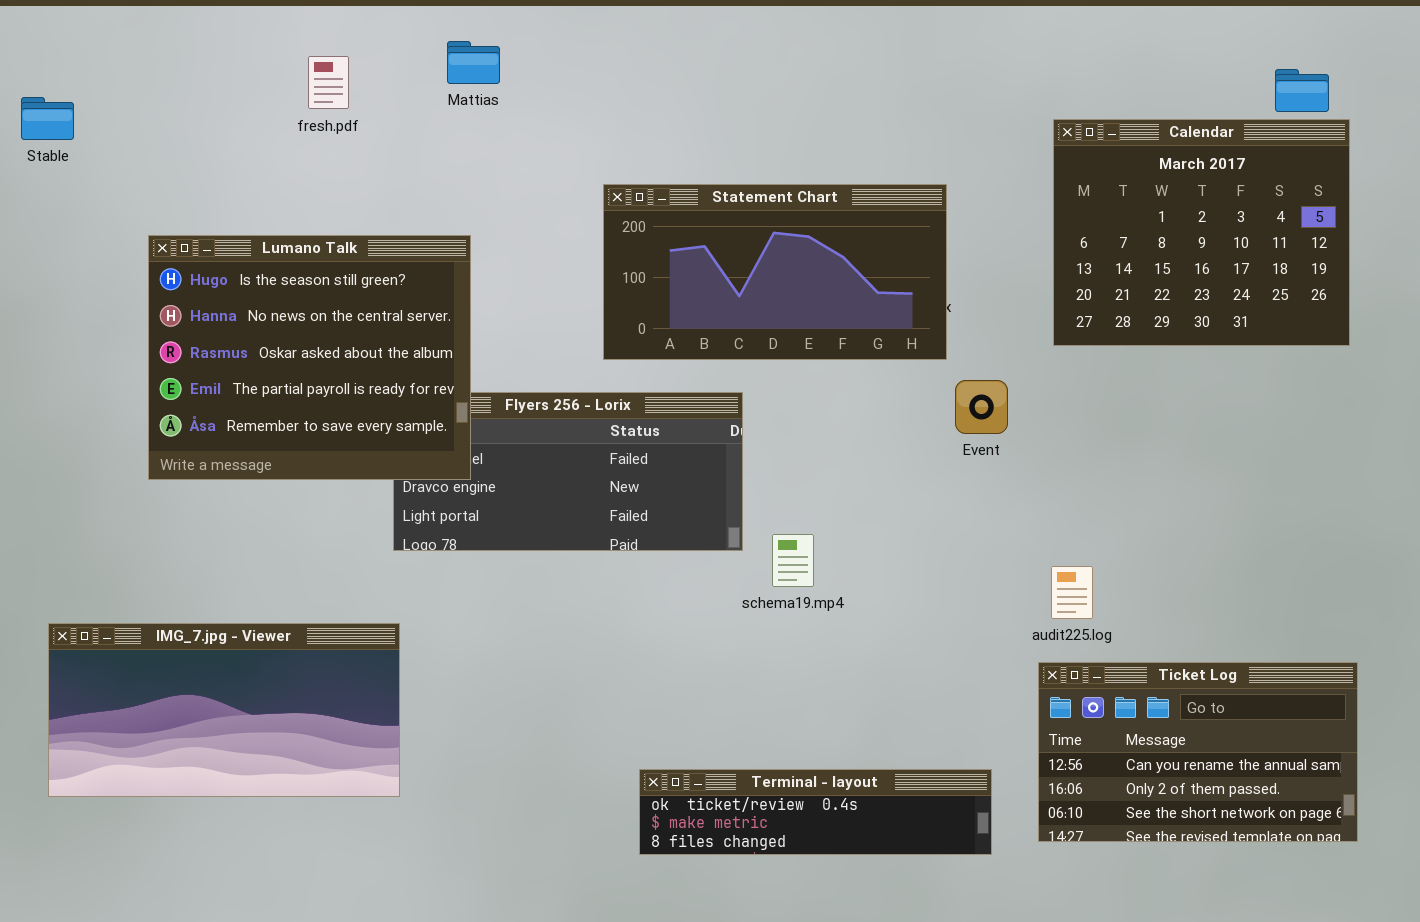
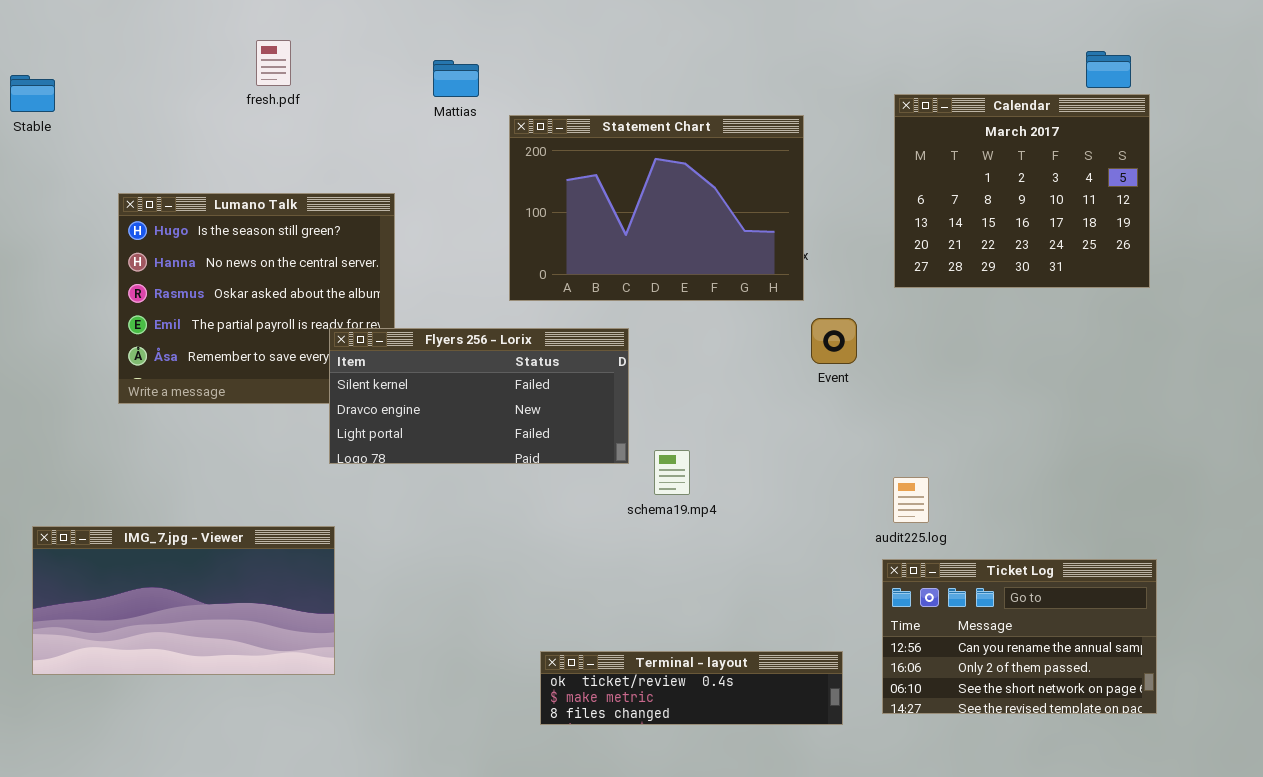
Mattias: [447,41,500,84] -> [433,60,479,97], moved
Statement Chart: [603,184,947,360] -> [509,115,804,301], resized
Flyers 256 - Lorix: [393,392,743,551] -> [329,328,629,464], raised

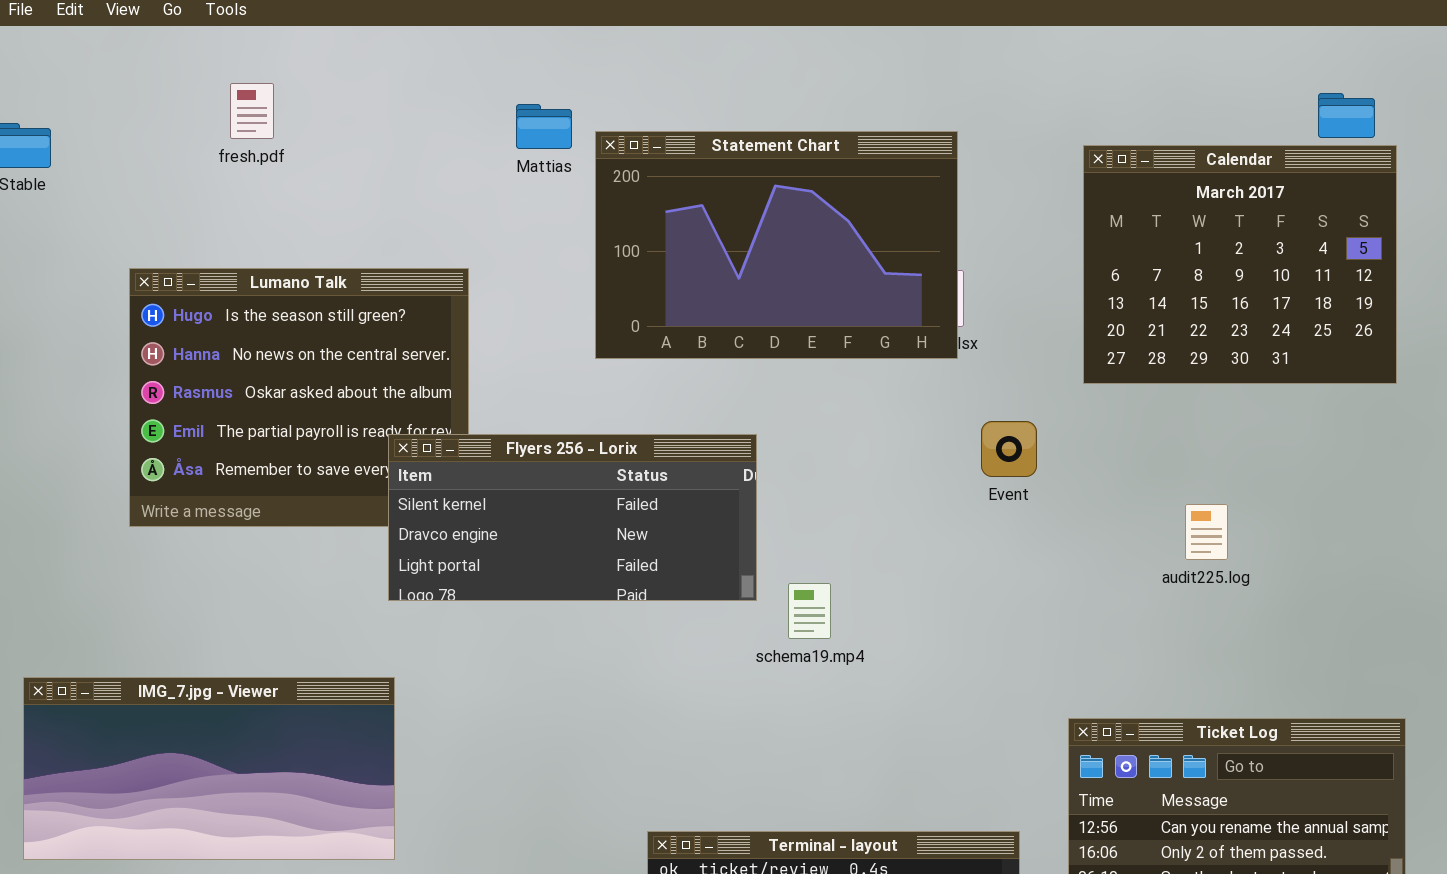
fresh.pdf: [256,40,291,86] -> [230,83,274,139], moved
Statement Chart: [509,115,804,301] -> [595,131,958,359], moved
audit225.log: [893,477,929,523] -> [1185,504,1228,560], moved

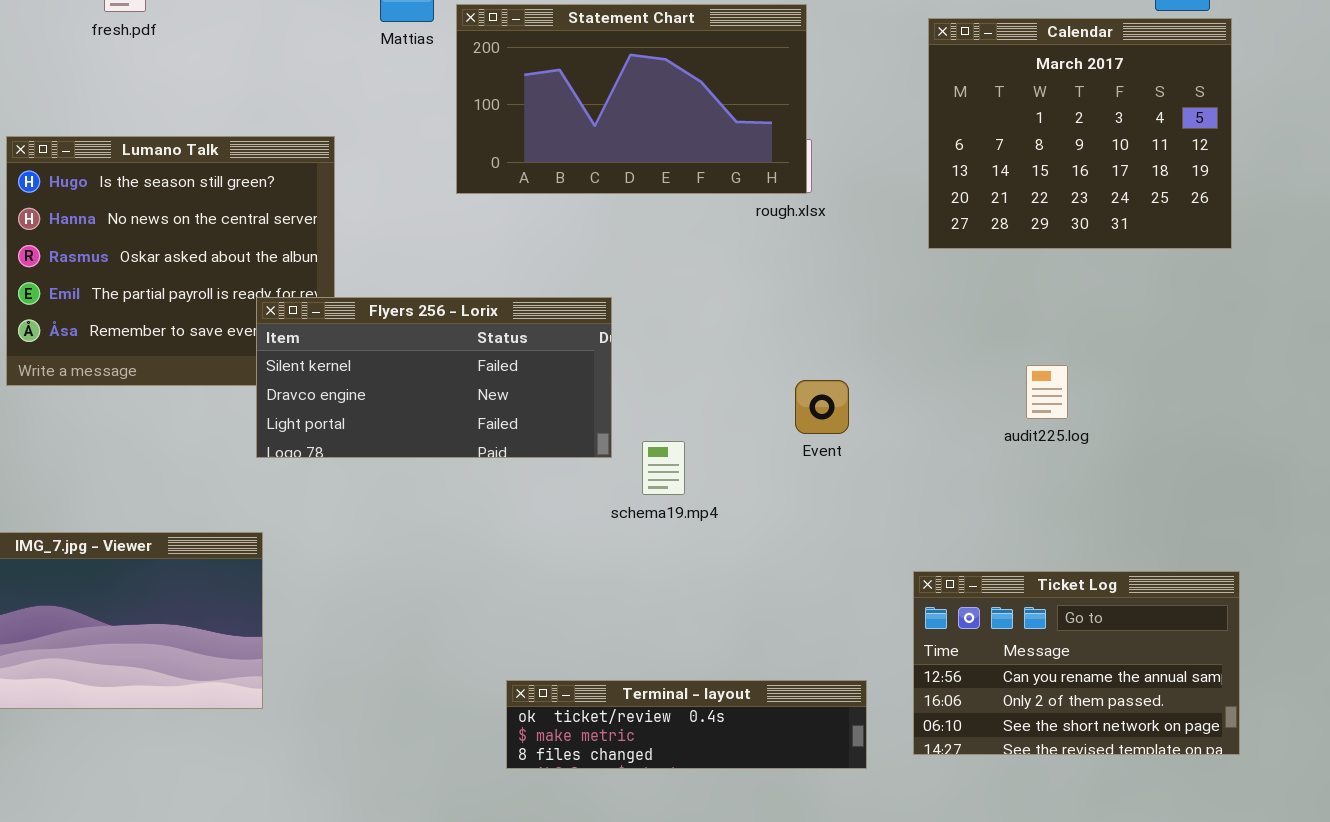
Statement Chart: [595,131,958,359] -> [456,4,807,194], resized
Event: [981,421,1037,477] -> [795,380,849,434], moved

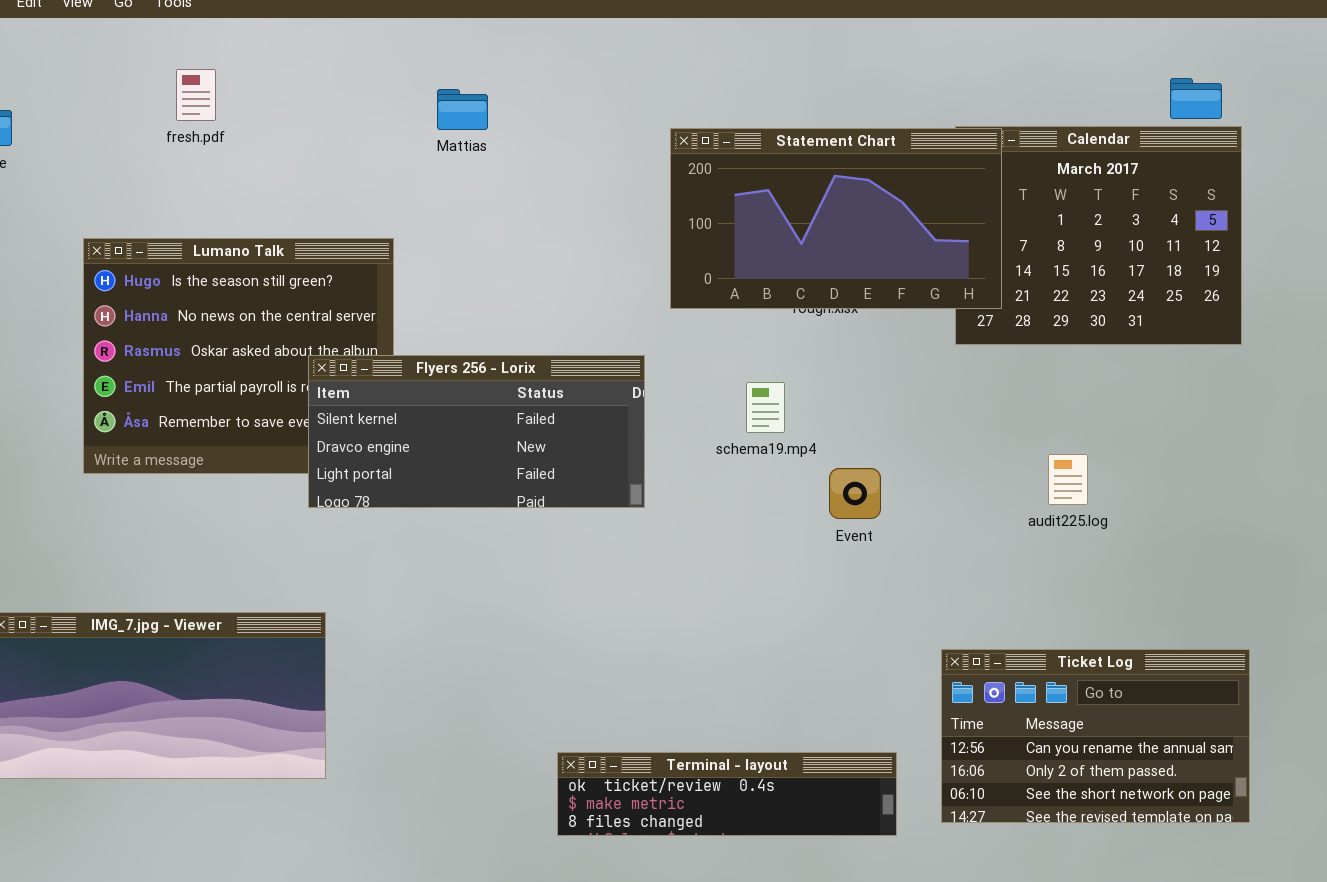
Statement Chart: [456,4,807,194] -> [670,128,1002,309], moved
Flyers 256 - Lorix: [256,297,612,458] -> [308,355,645,508], moved
schema19.mp4: [642,441,685,495] -> [746,382,785,433], moved

